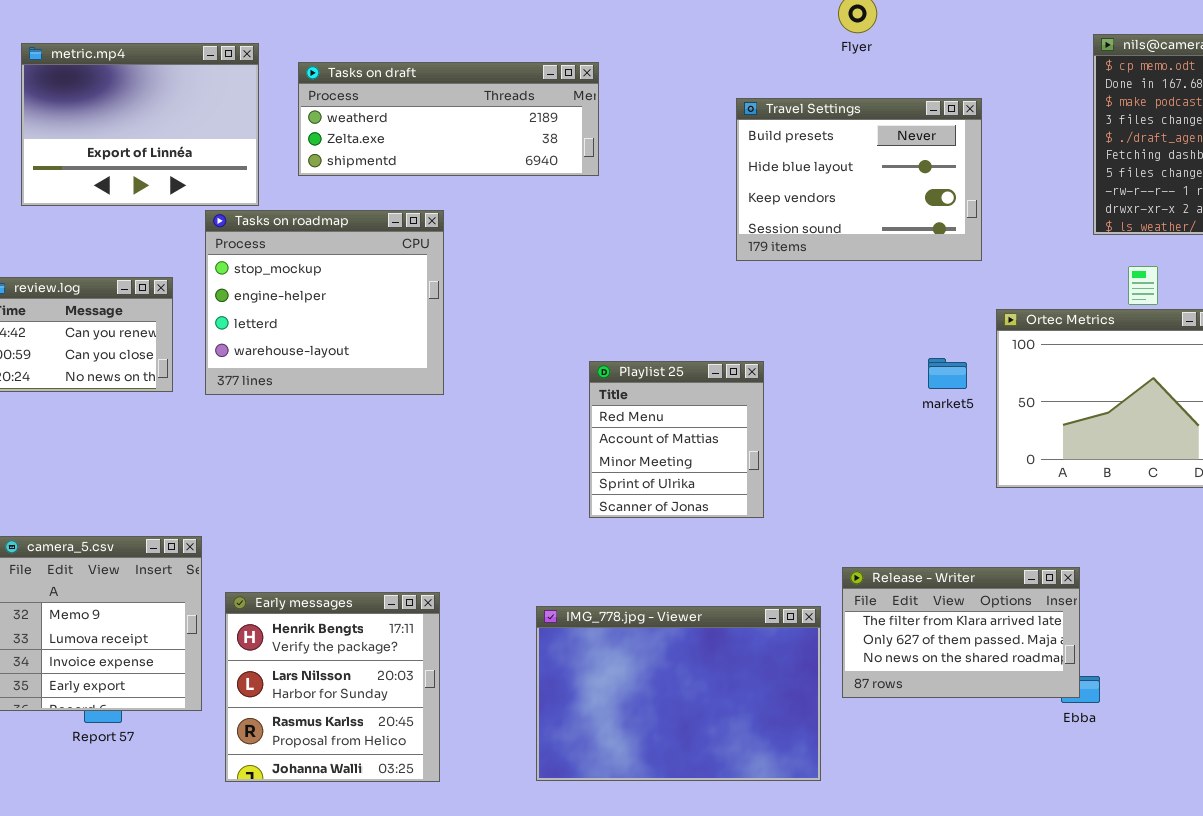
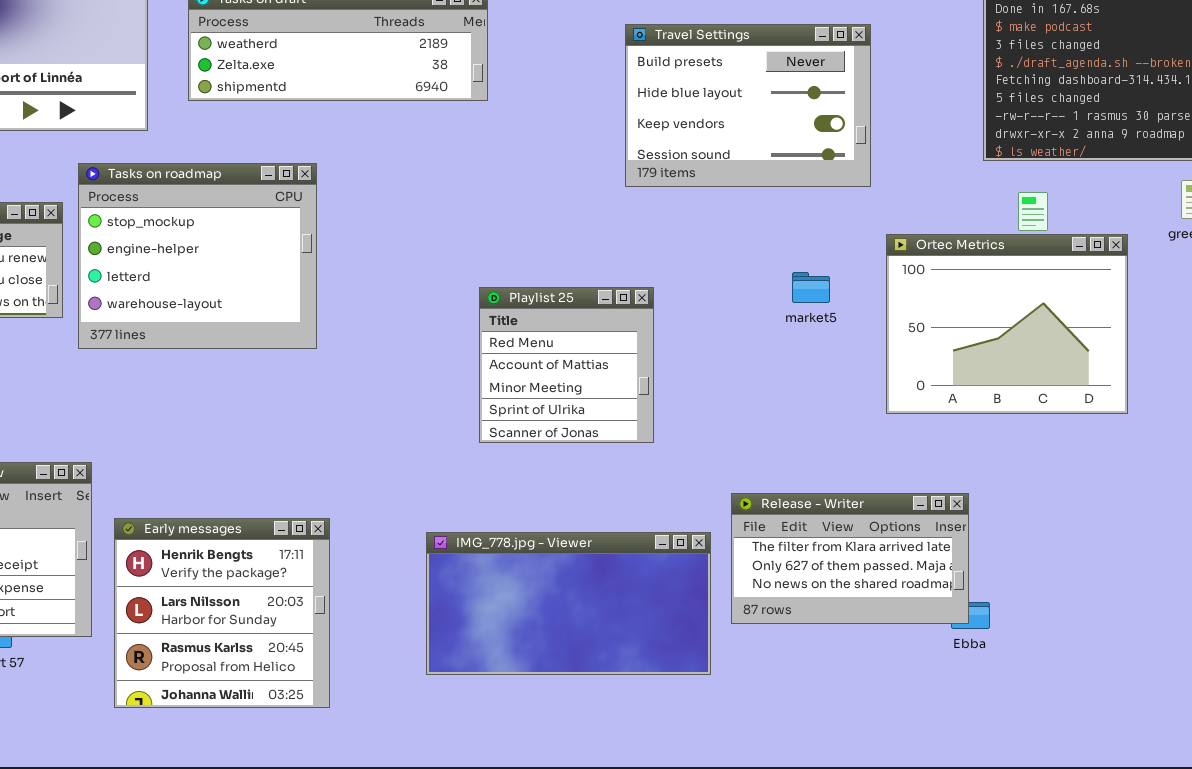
Tasks on roadmap: [205,210,444,395] -> [78,163,317,349], moved
market5: [928,358,967,389] -> [792,272,830,303], moved
IMG_778.jpg - Viewer: [536,606,821,781] -> [426,532,711,675], resized

